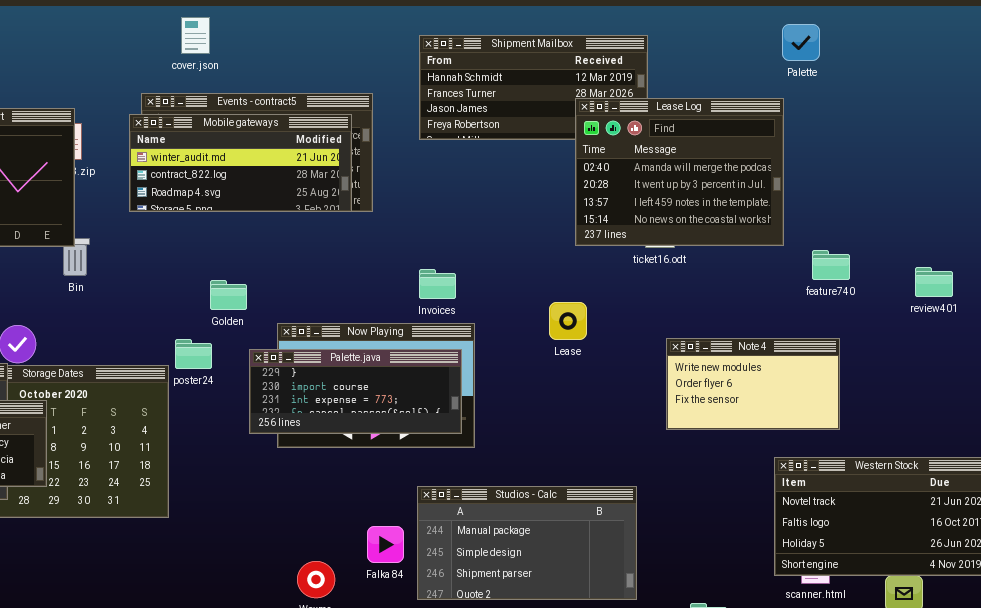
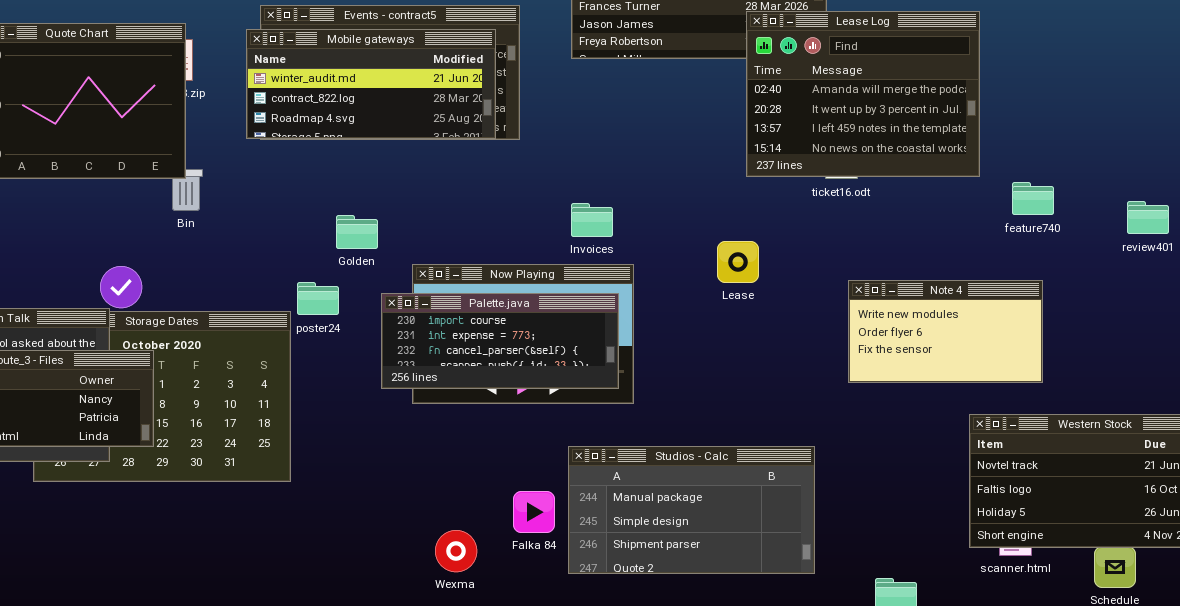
Palette.java: [249,349,462,434] -> [381,293,619,389], scrolled down 1 row

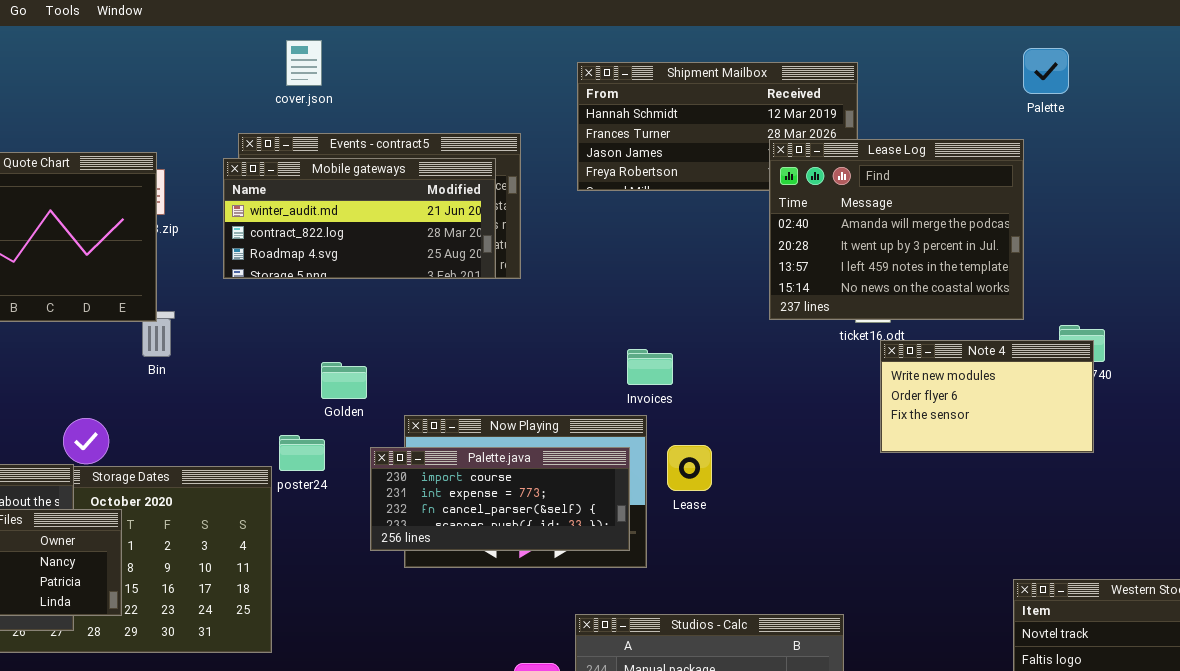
Invoices: [571,203,613,237] -> [627,349,673,385], moved
Lease: [717,241,759,283] -> [667,445,712,491], moved
Note 4: [848,280,1043,383] -> [880,340,1094,453], moved

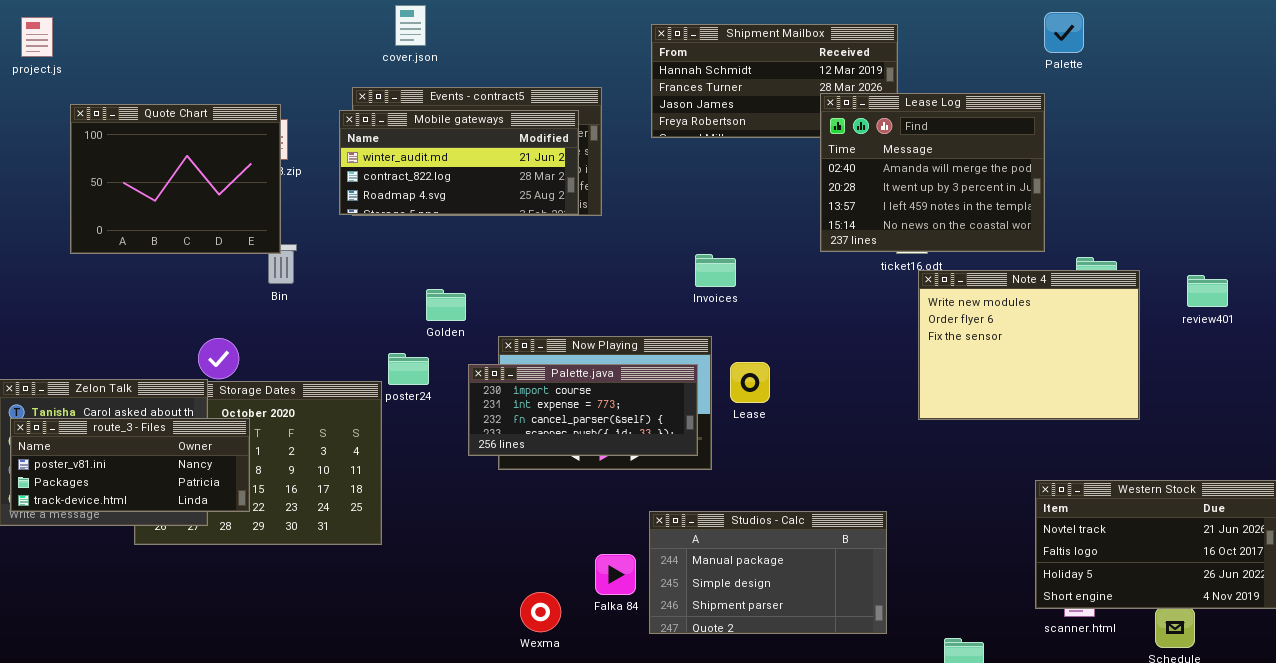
Note 4: [880,340,1094,453] -> [918,270,1140,420], resized
Invoices: [627,349,673,385] -> [695,254,736,287], moved

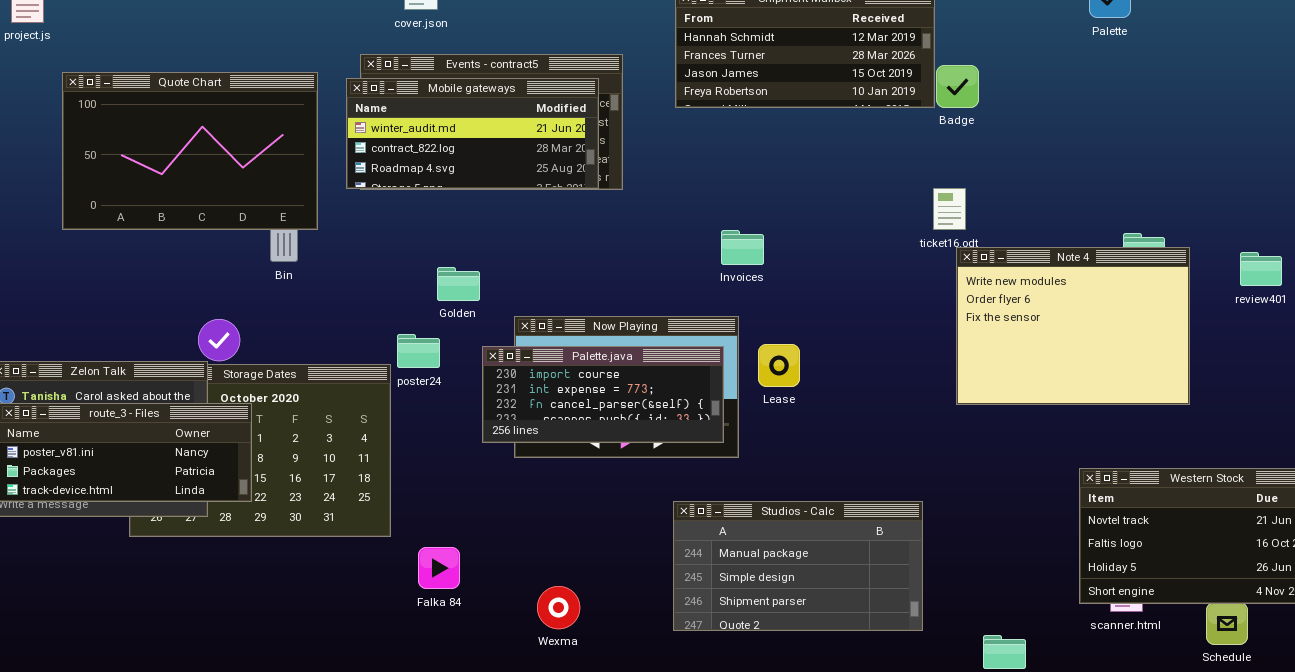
Lease Log: [820,93,1045,252] -> none, closed
Quote Chart: [70,104,281,254] -> [62,72,318,230], resized
Falka 84: [595,554,636,595] -> [418,547,460,589], moved

